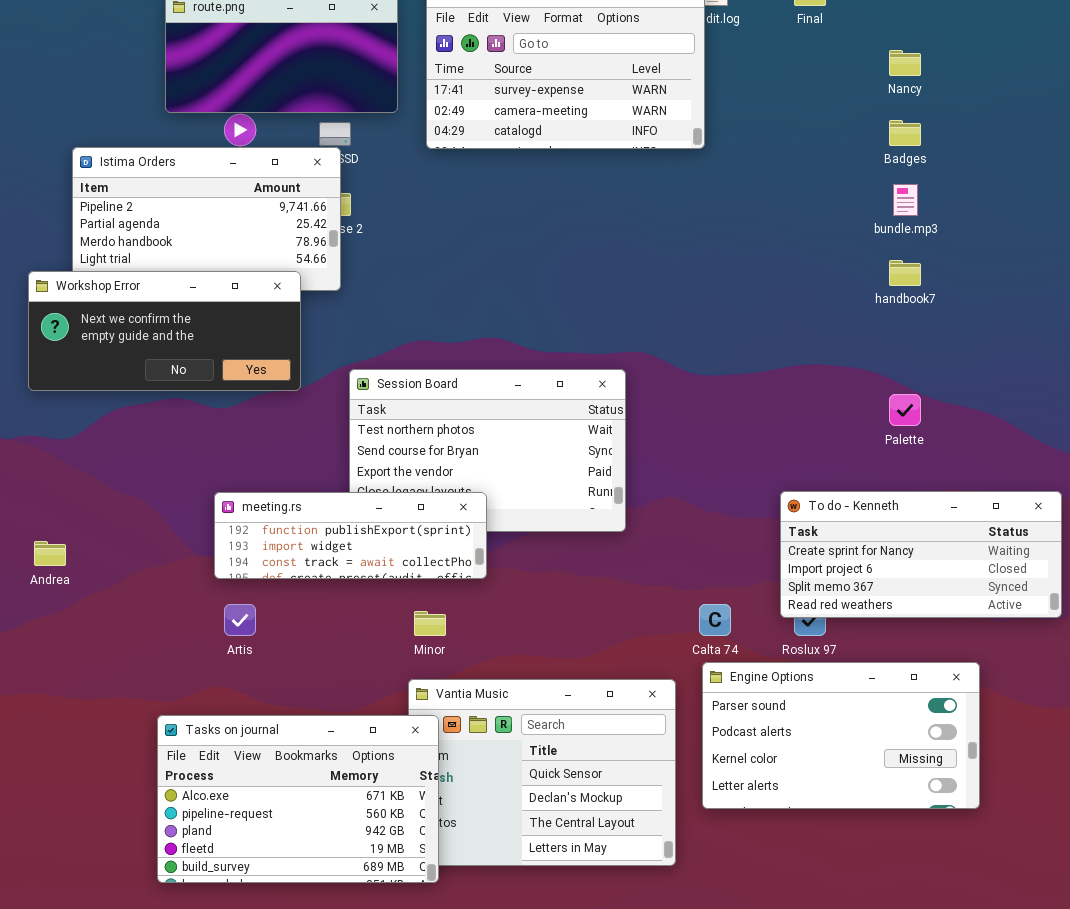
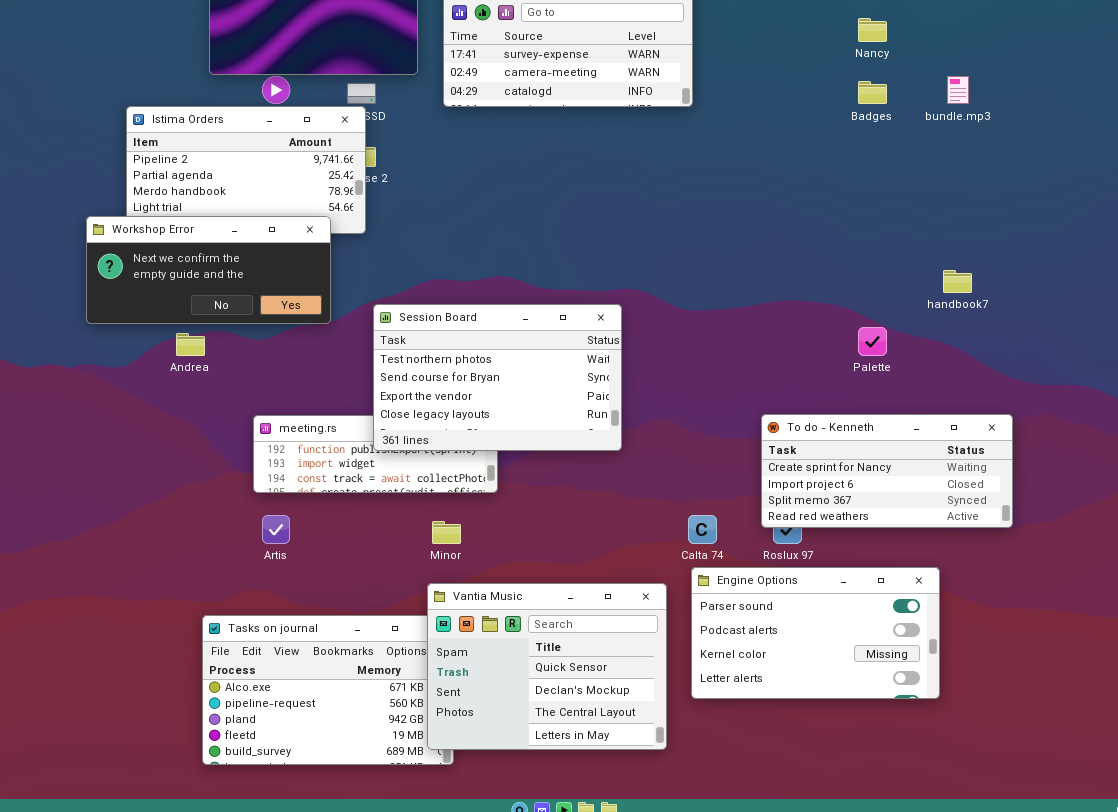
bundle.mp3: [893,184,918,216] -> [947,76,969,104], moved
handbook7: [889,260,921,286] -> [943,270,972,293], moved
Session Board: [349,369,626,532] -> [373,304,622,451], raised
Andrea: [34,541,66,566] -> [176,333,205,356], moved
Vantia Music: [408,679,676,866] -> [427,583,667,750], raised

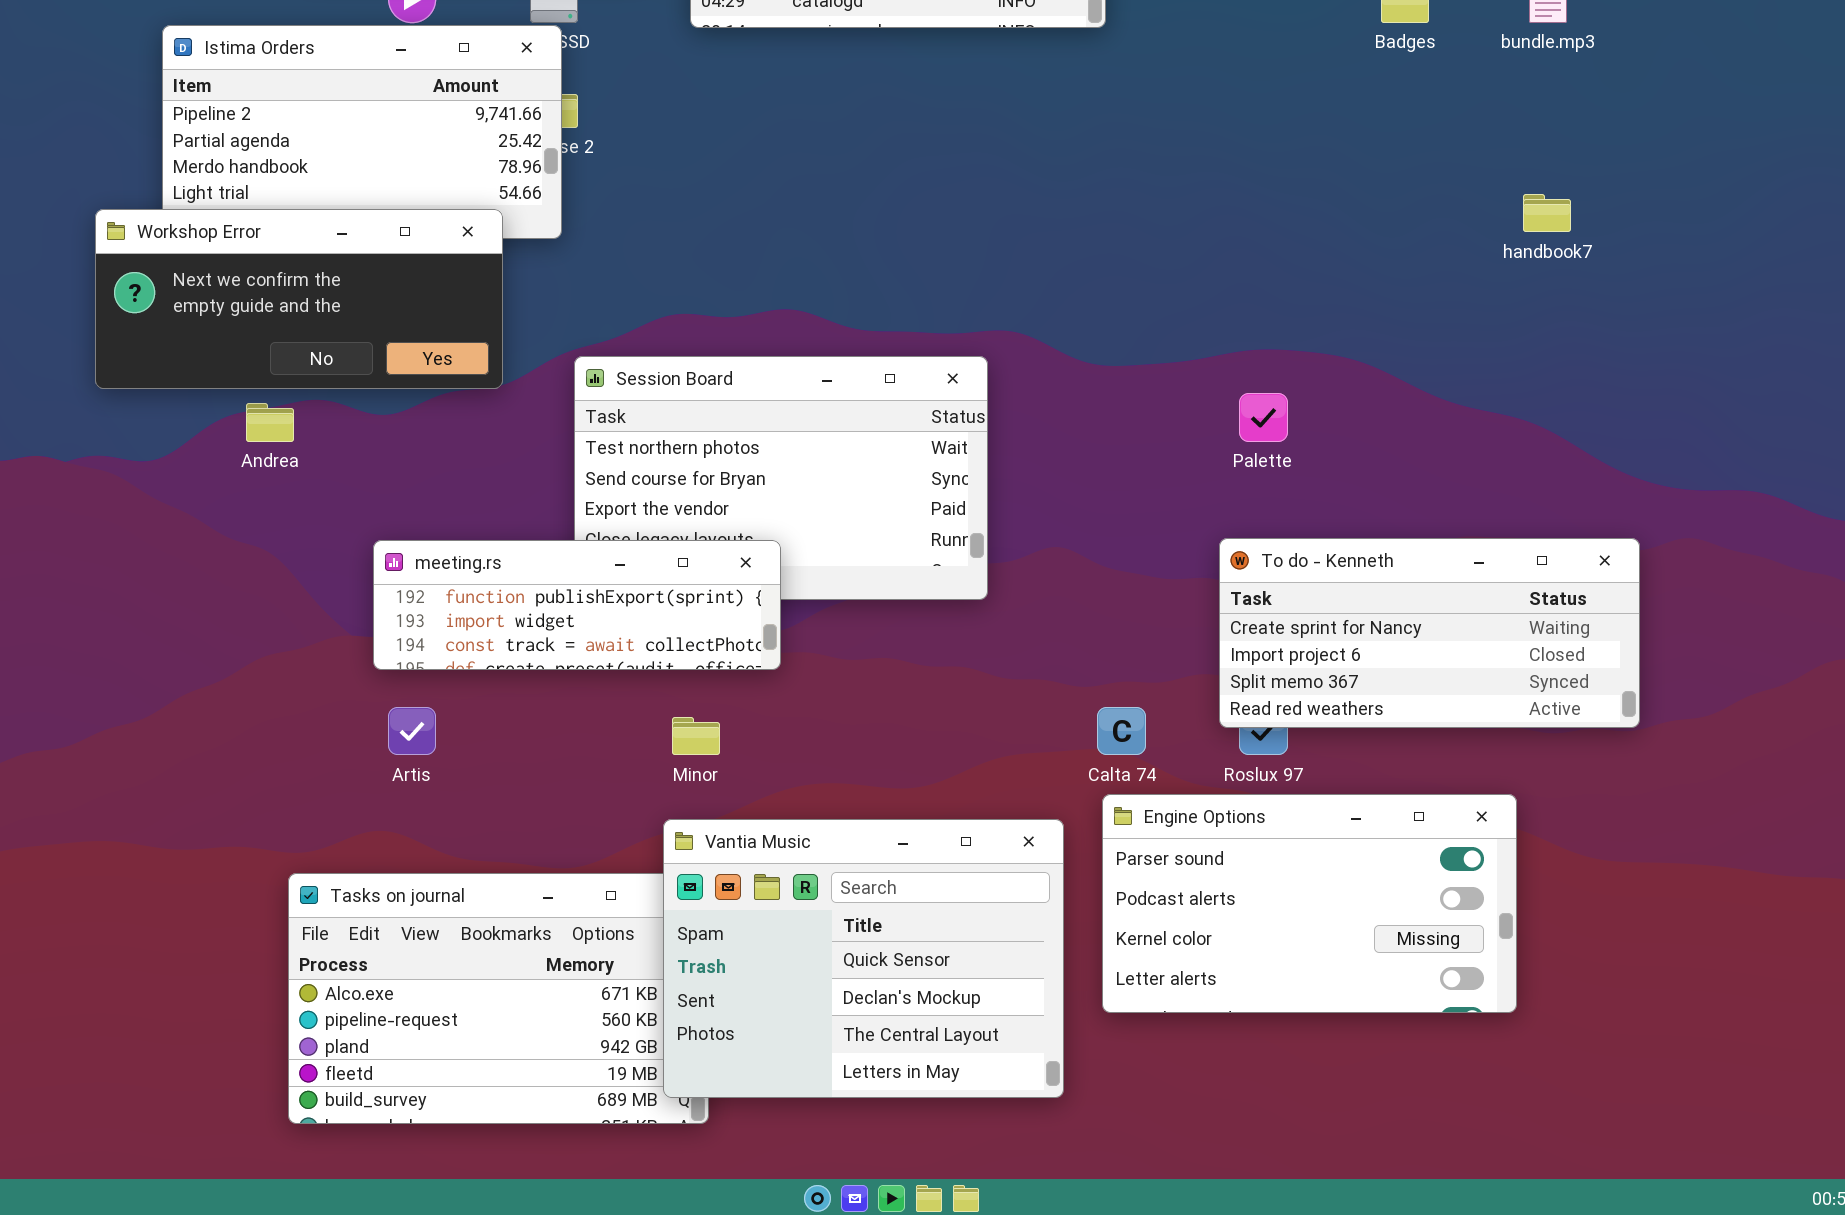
handbook7: [943,270,972,293] -> [1523,194,1571,232], moved
Palette: [858,327,887,356] -> [1239,393,1288,442], moved
meeting.rs: [253,415,498,493] -> [373,540,781,670], raised

